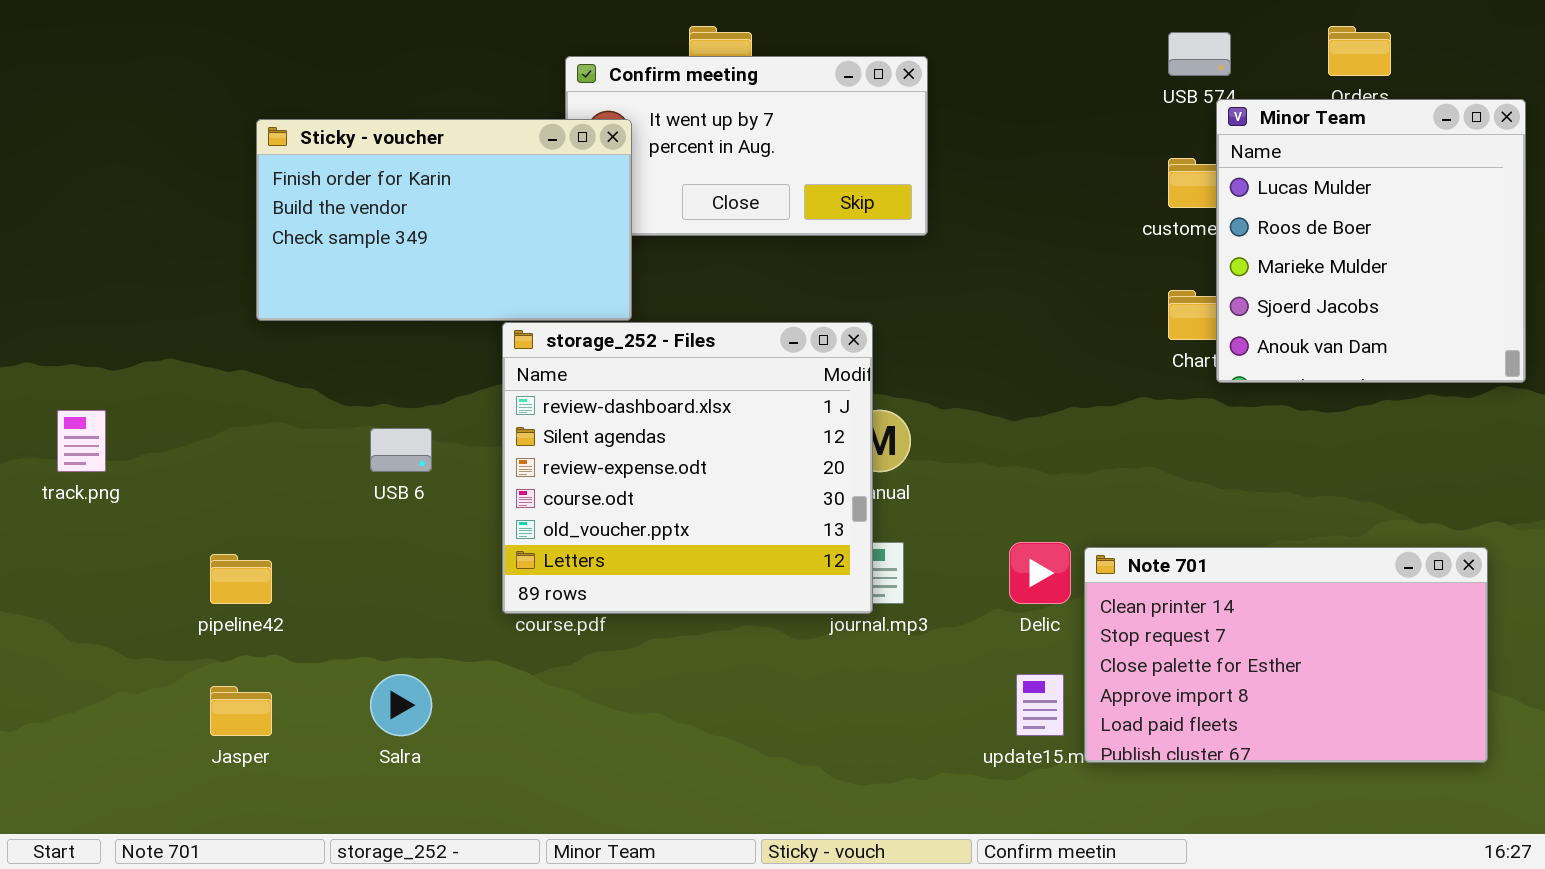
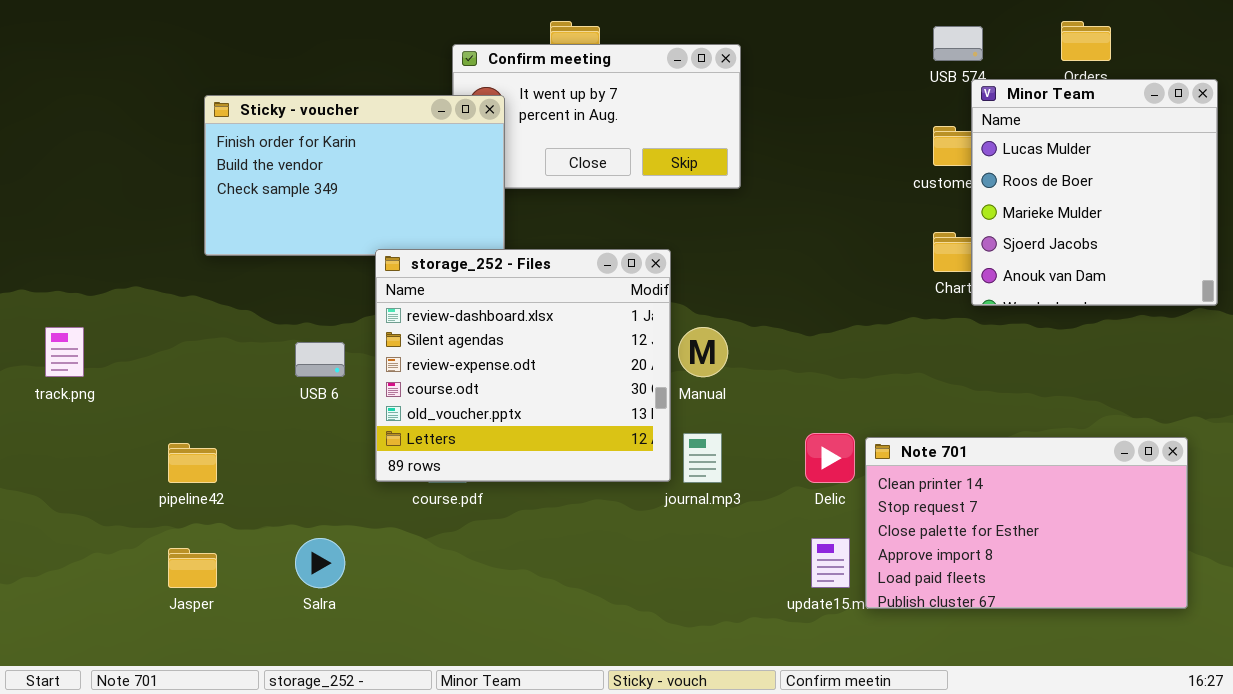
storage_252 - Files: [502,322,873,614] -> [375,249,671,482], moved

